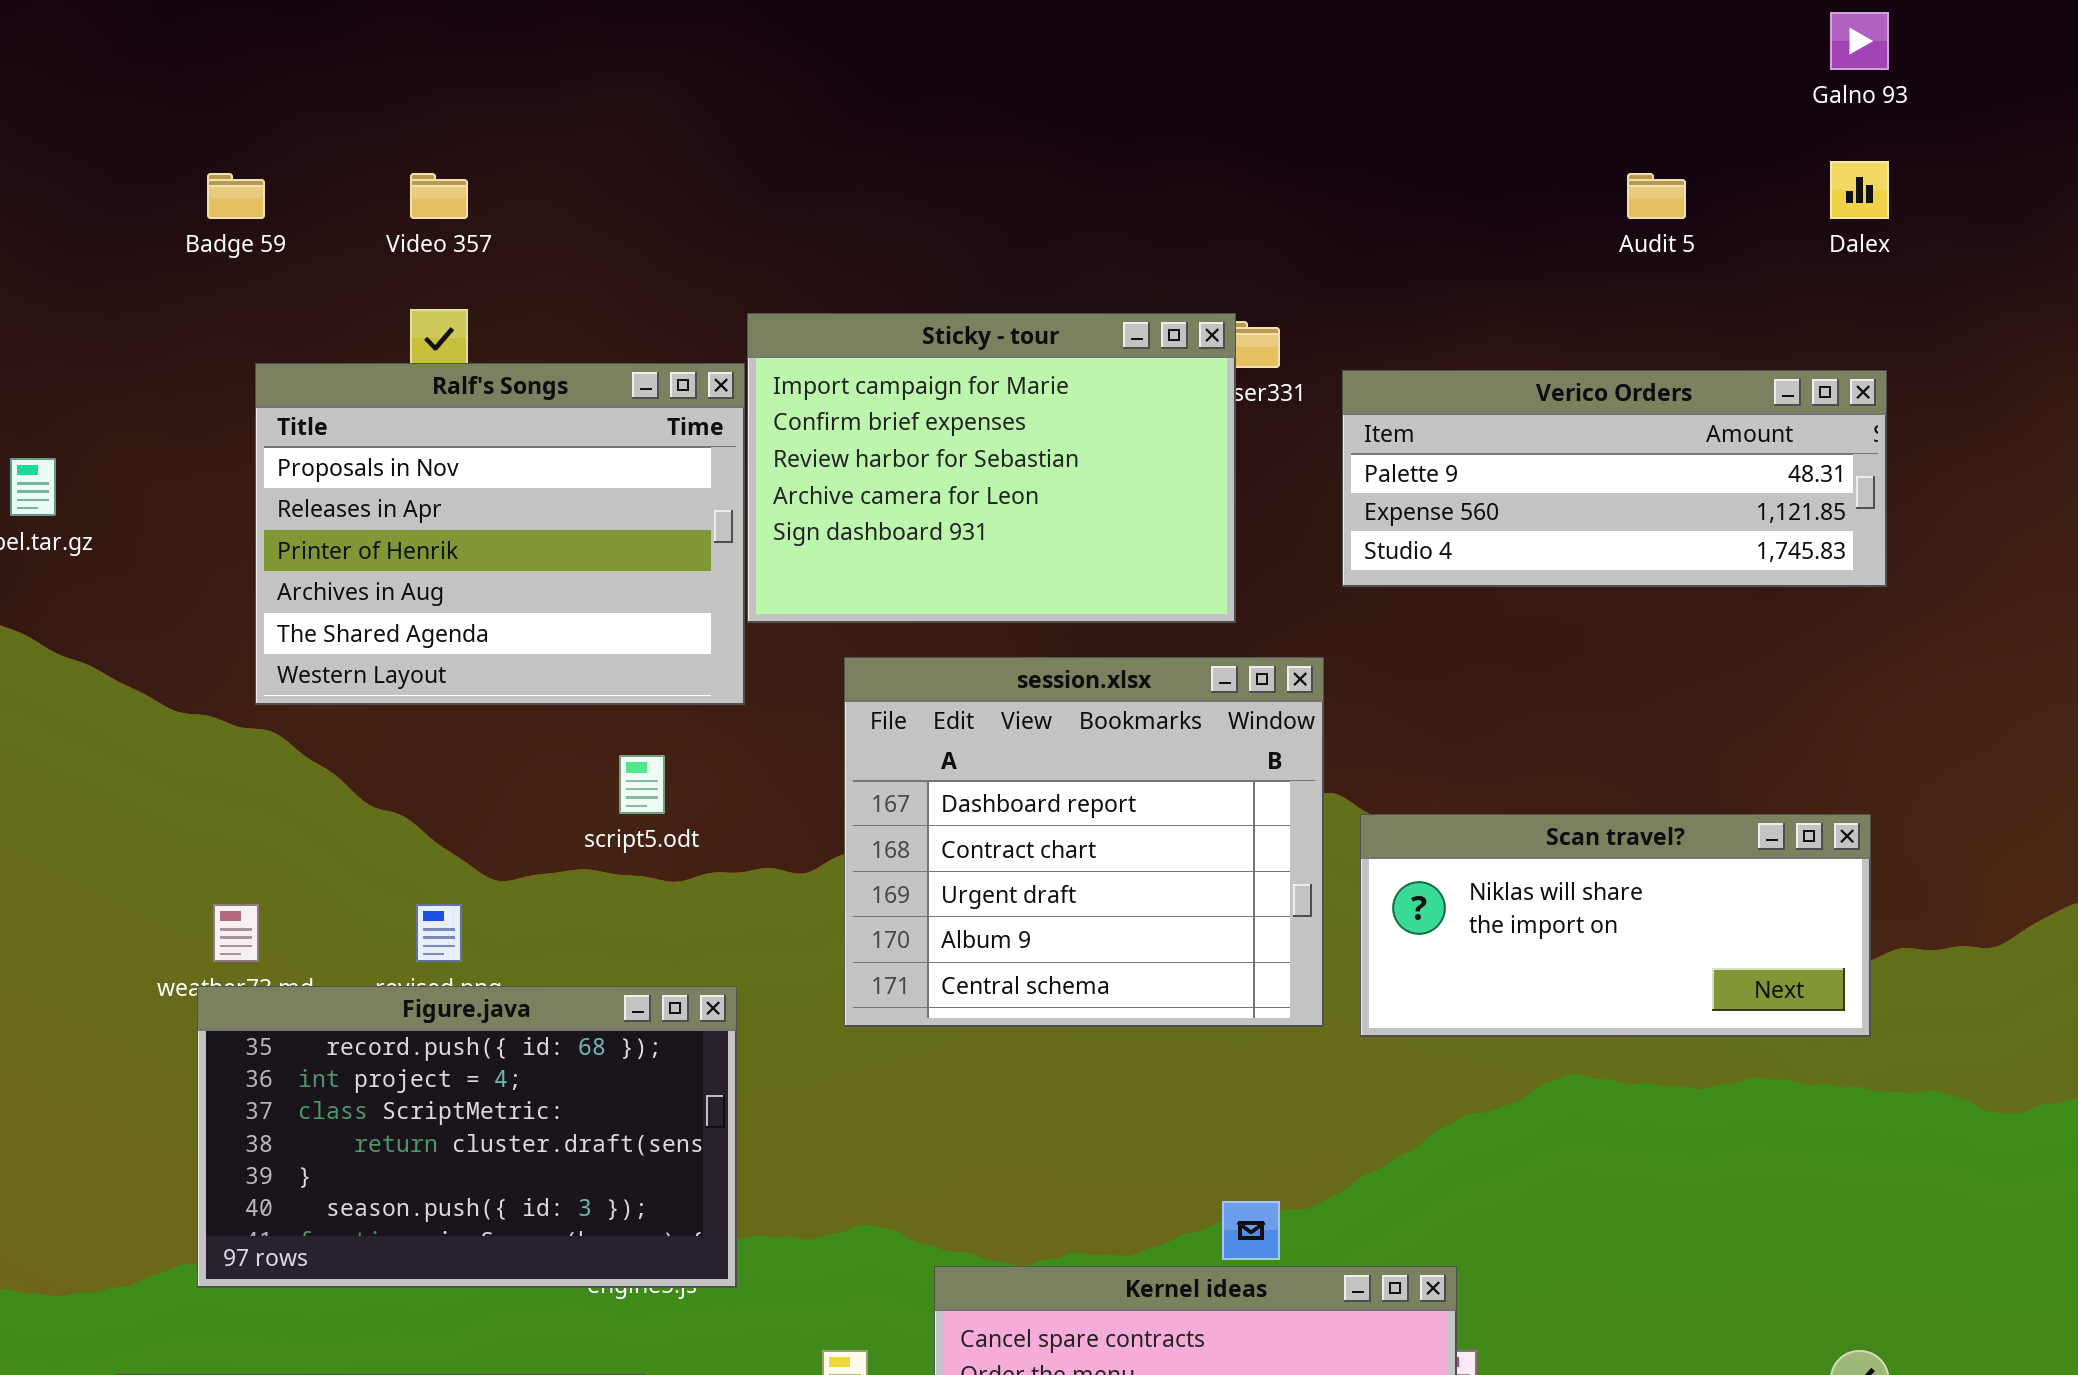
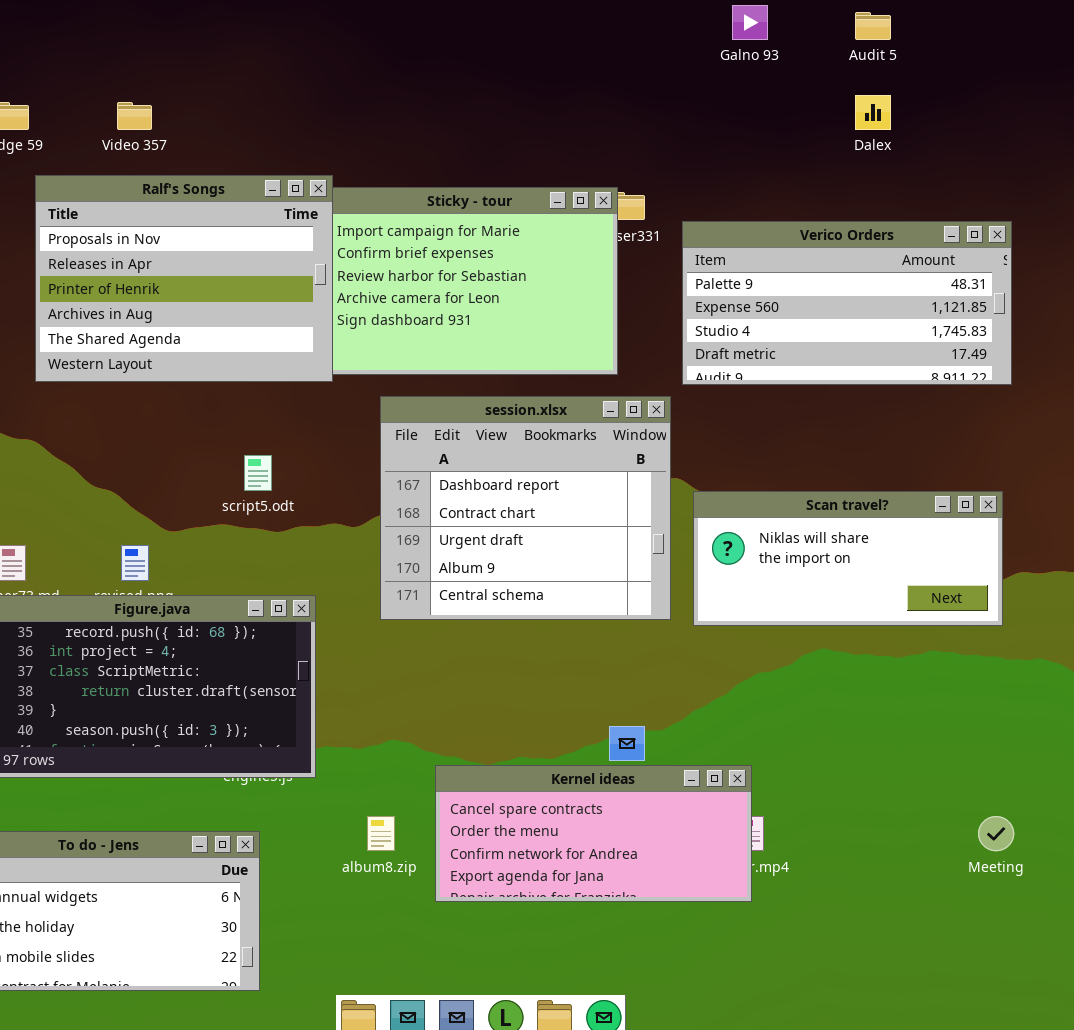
Galno 93: [1830,12,1889,70] -> [732,5,768,40], moved
Dalex: [1830,161,1889,219] -> [855,95,891,130], moved
Audit 5: [1627,173,1686,219] -> [855,12,891,40], moved
Ralf's Songs: [255,363,745,705] -> [35,175,333,382], moved
Verico Orders: [1342,370,1887,587] -> [682,221,1012,385], resized

